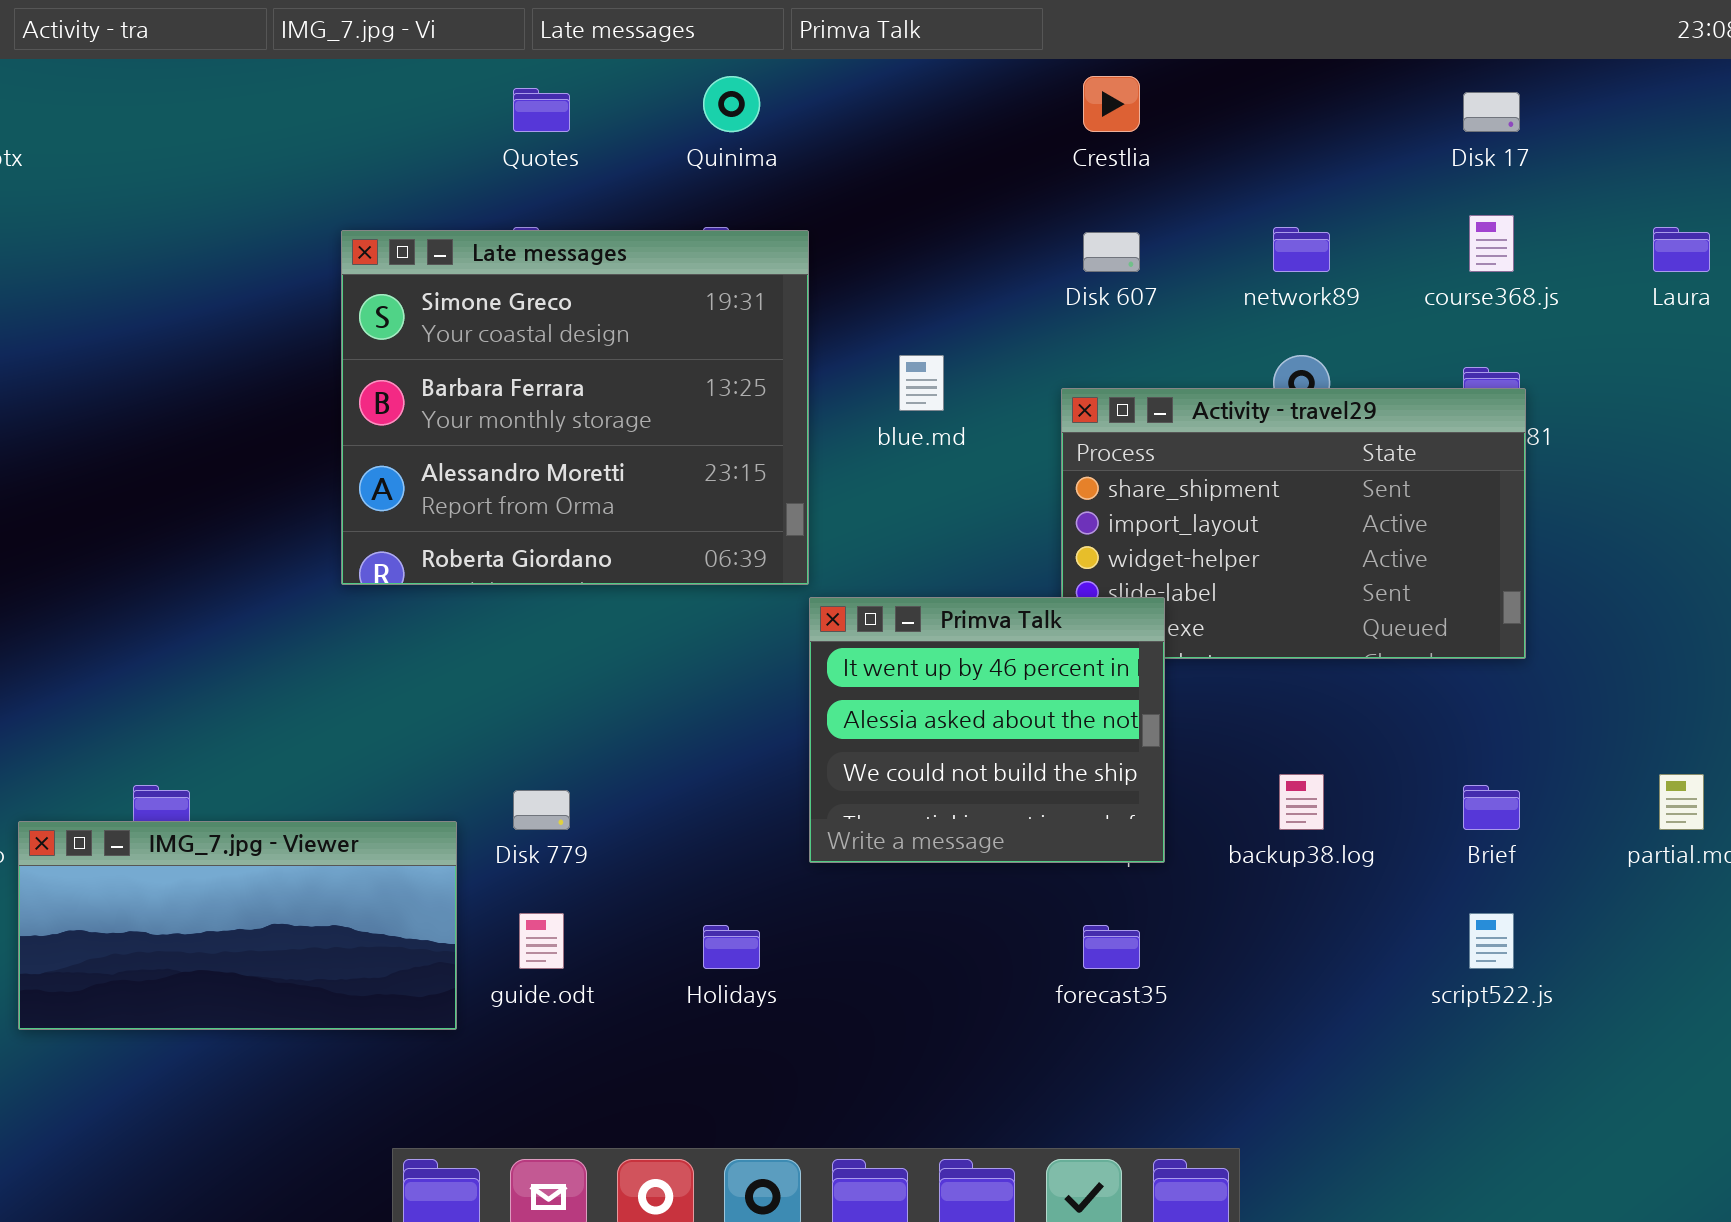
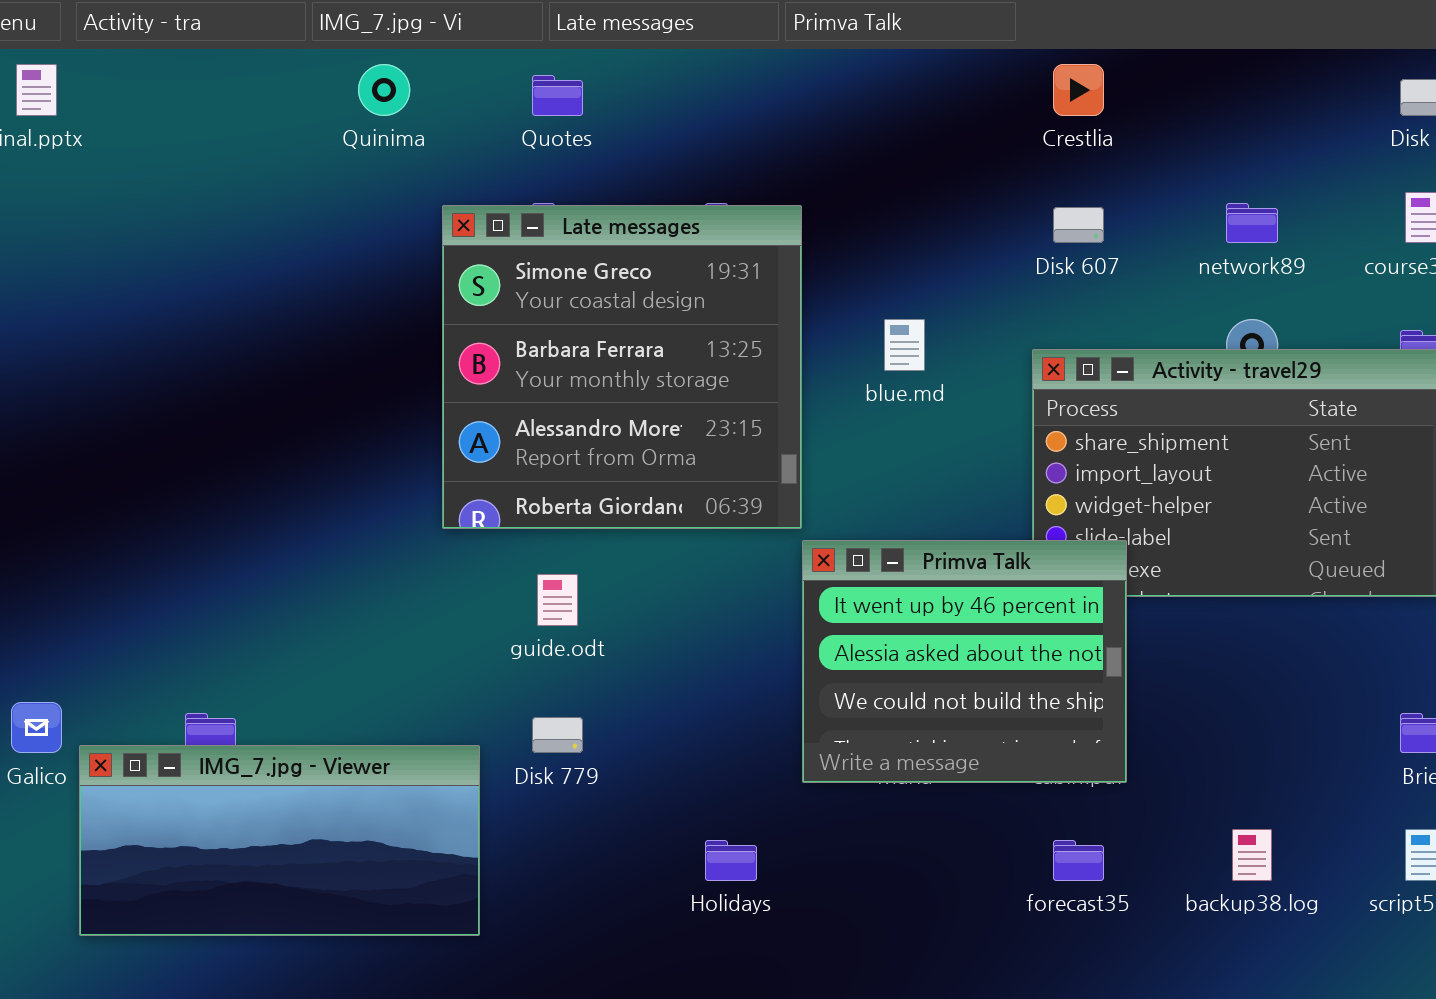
Quinima: [703,76,760,132] -> [358,64,410,116], moved
Late messages: [341,230,809,585] -> [442,205,802,529], resized
backup38.log: [1279,774,1324,830] -> [1232,829,1272,881], moved
guide.odt: [519,913,564,969] -> [537,574,578,626], moved

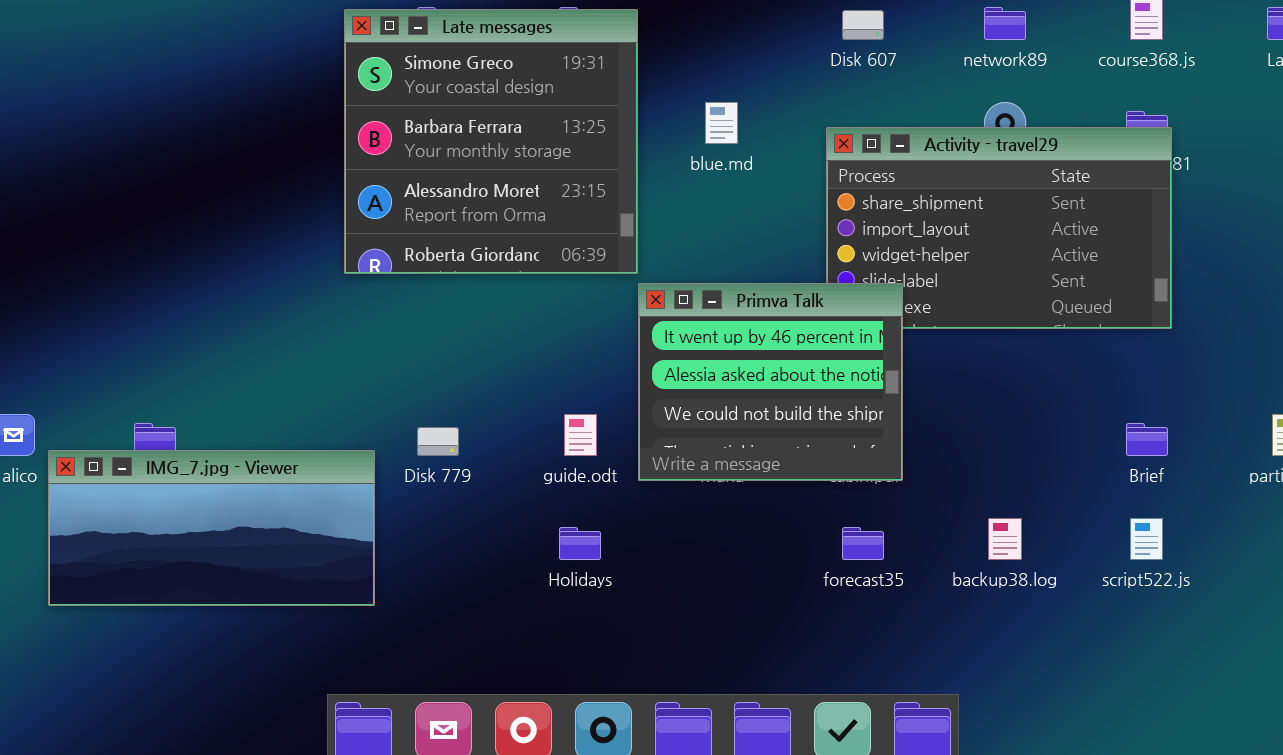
guide.odt: [537,574,578,626] -> [564,414,597,456], moved

